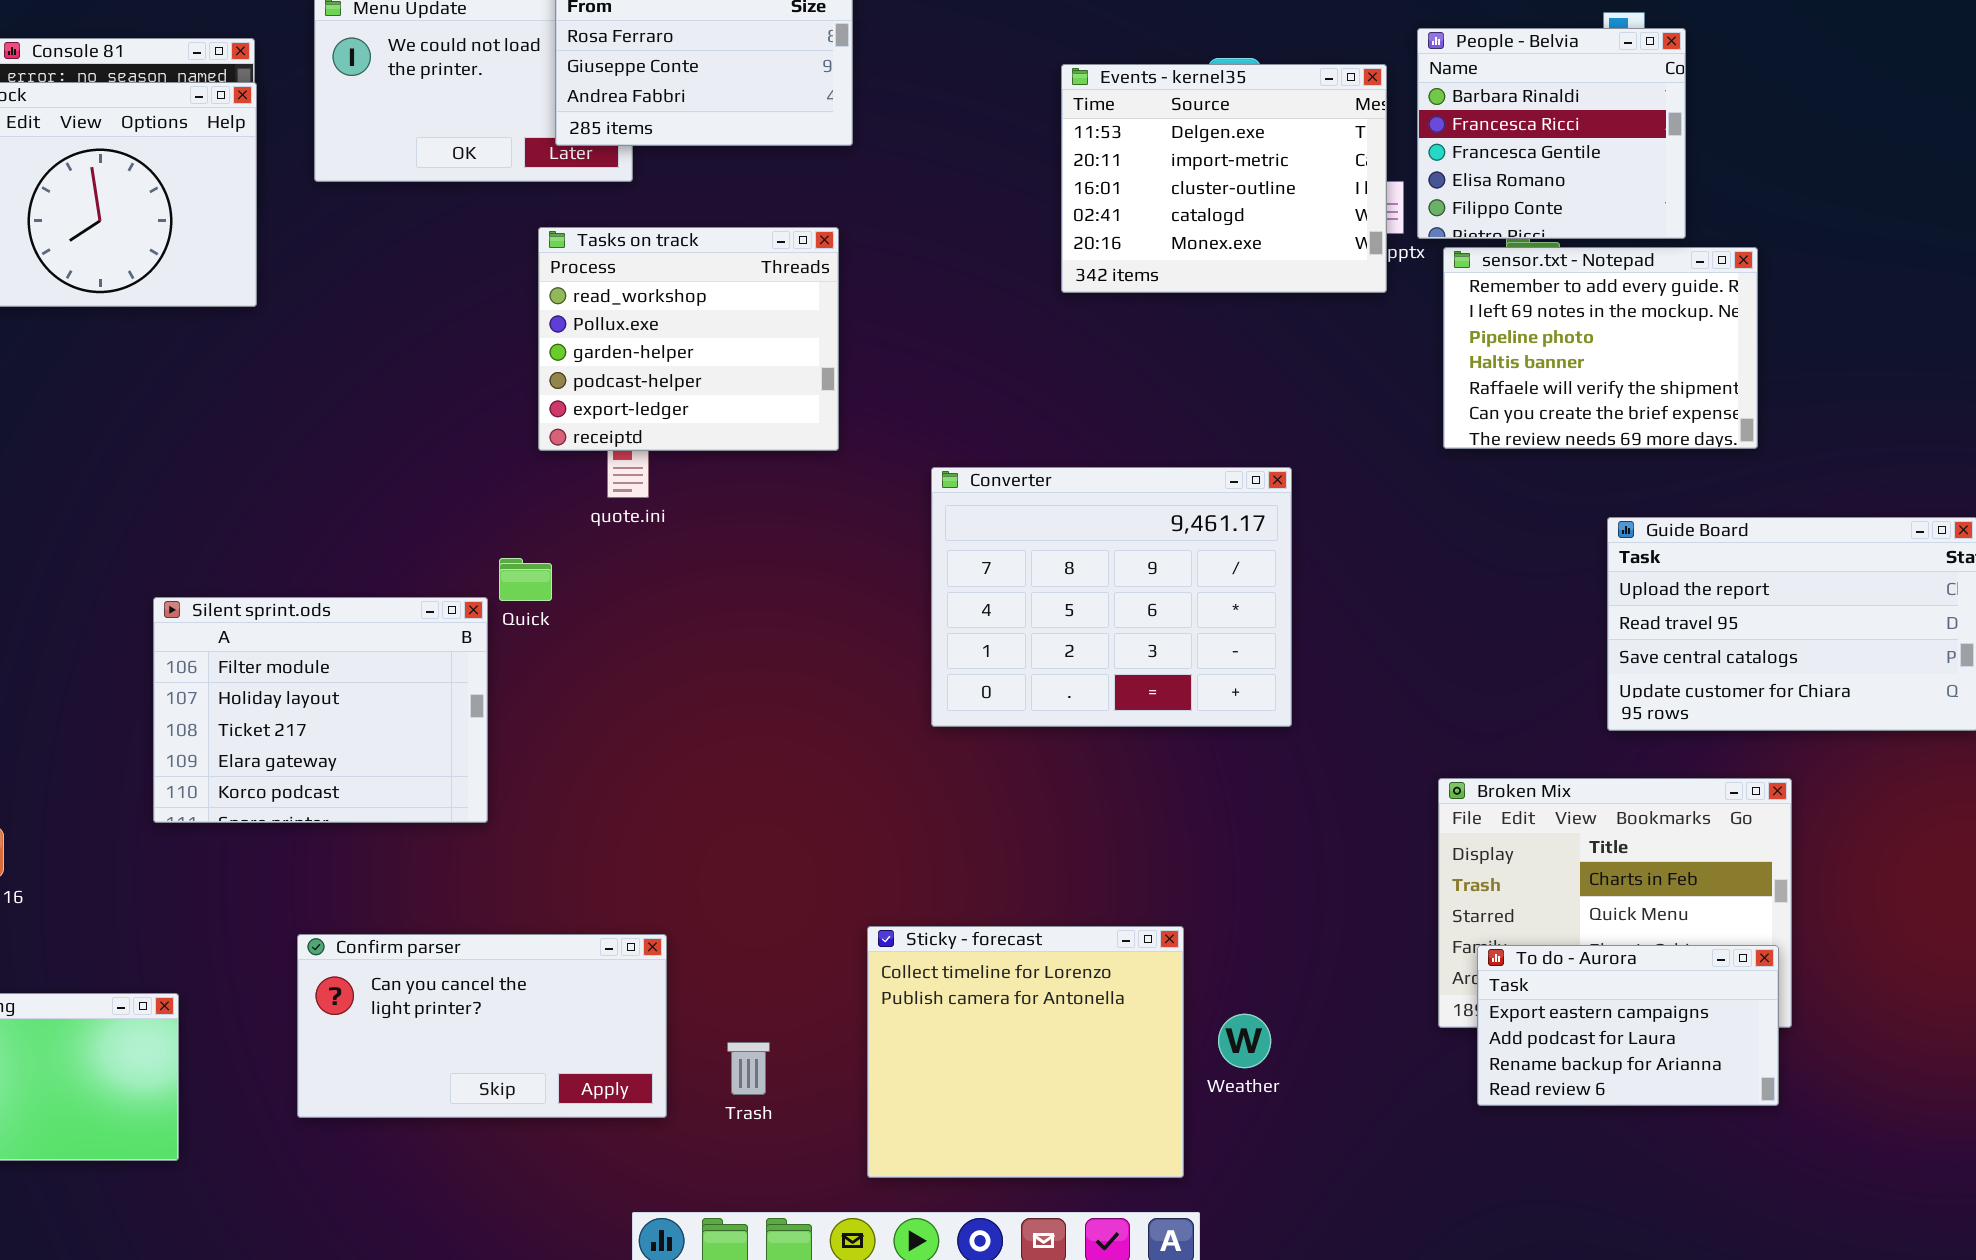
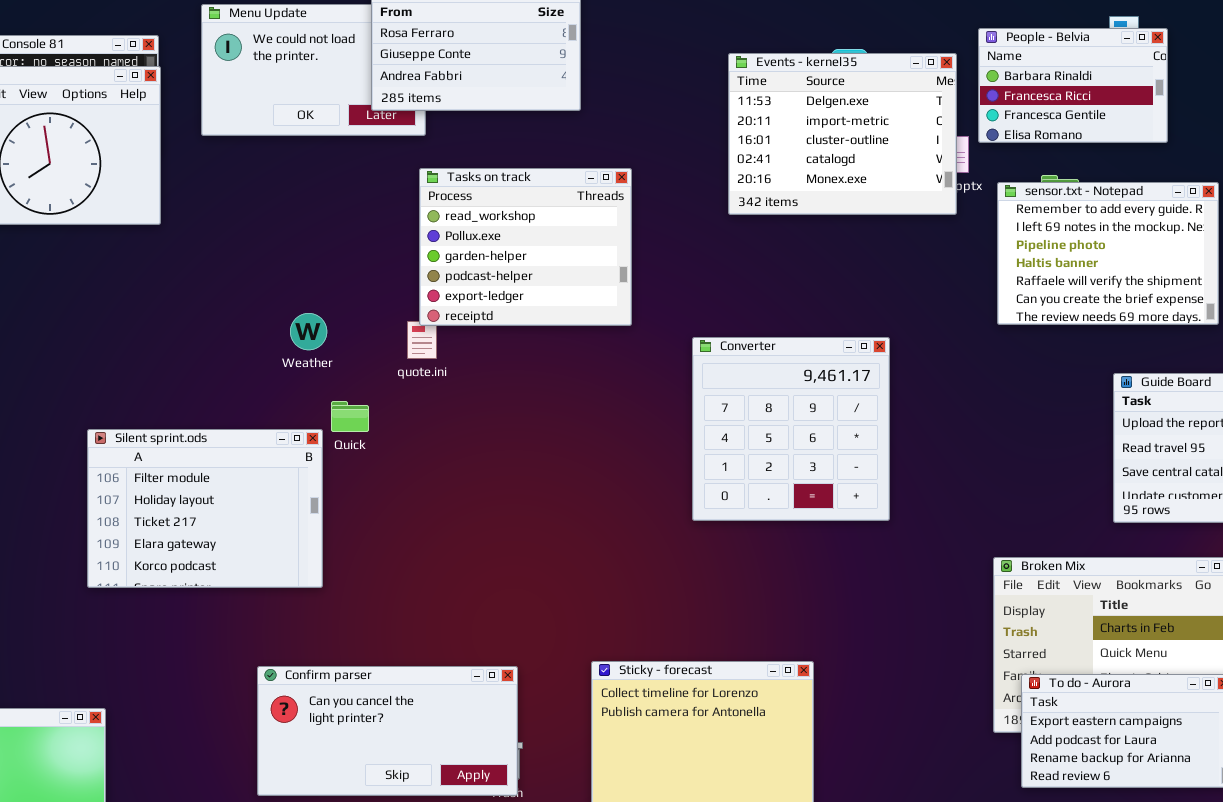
People - Belvia: [1417,28,1686,239] -> [978,28,1168,143], resized
Tasks on track: [538,227,839,451] -> [419,168,632,326], moved
Converter: [931,467,1292,727] -> [692,337,890,521], resized
Confirm parser: [297,934,667,1118] -> [257,666,518,796], moved
Weather: [1218,1014,1271,1068] -> [290,313,327,350], moved

